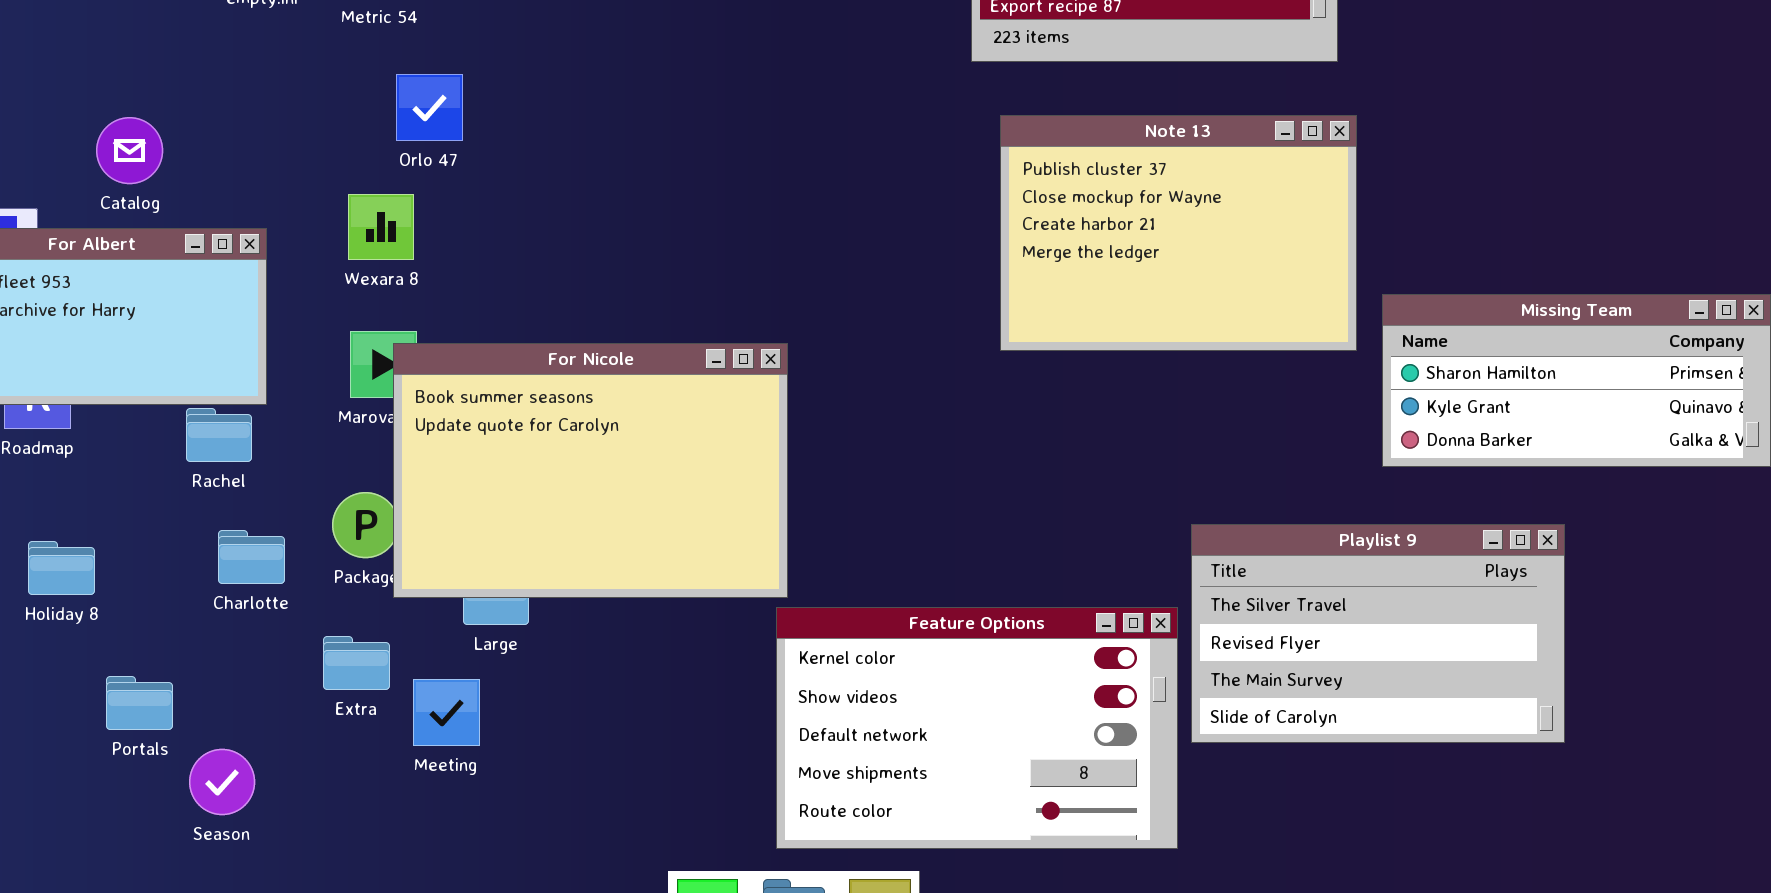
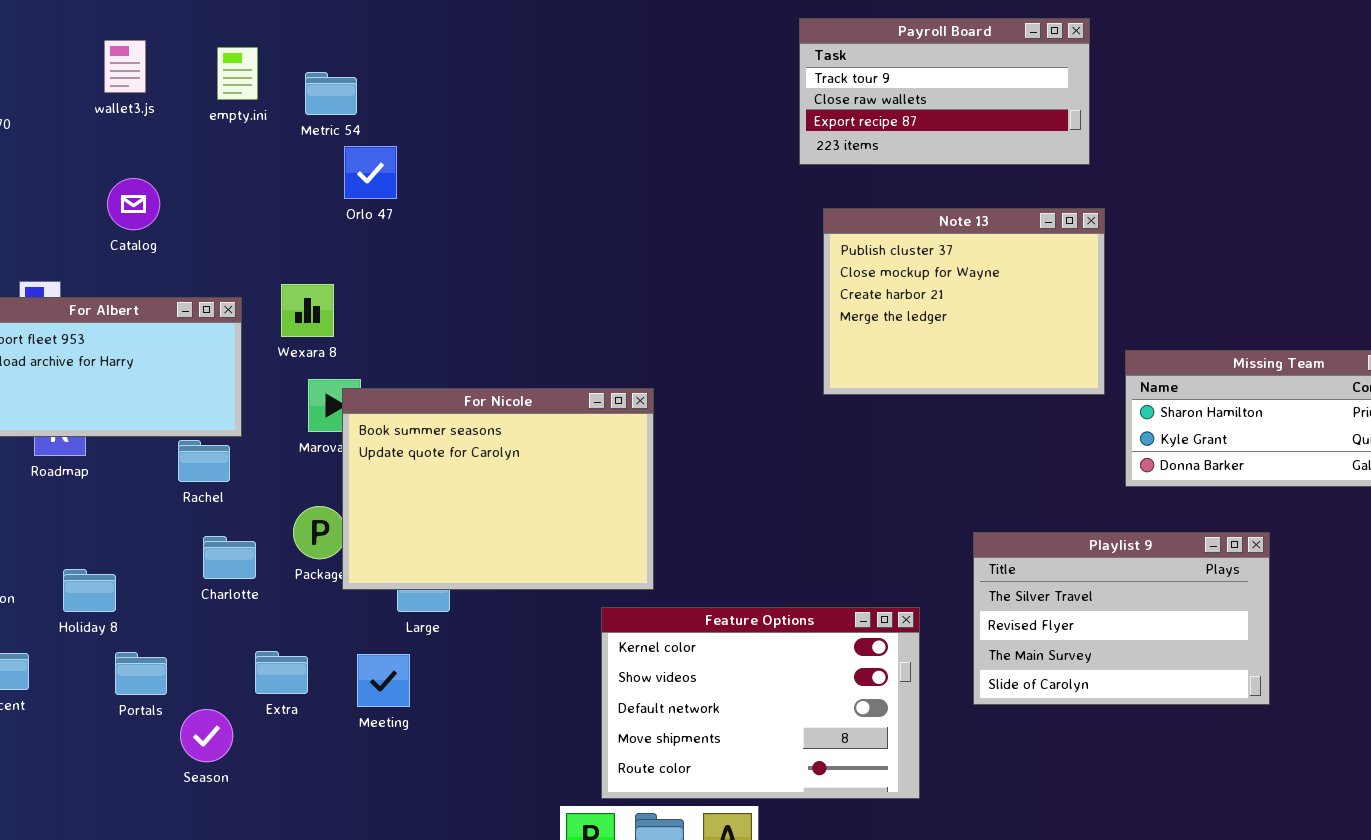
Orlo 47: [396,74,463,141] -> [344,146,397,199], moved
Catalog: [96,117,163,184] -> [107,178,160,230], moved
Wexara 8: [348,194,414,260] -> [281,284,334,337], moved
Holiday 8: [28,541,95,595] -> [63,569,116,612], moved
Feature Options: [776,607,1178,849] -> [601,607,920,799], moved
Extra: [323,636,390,690] -> [255,651,308,694], moved

